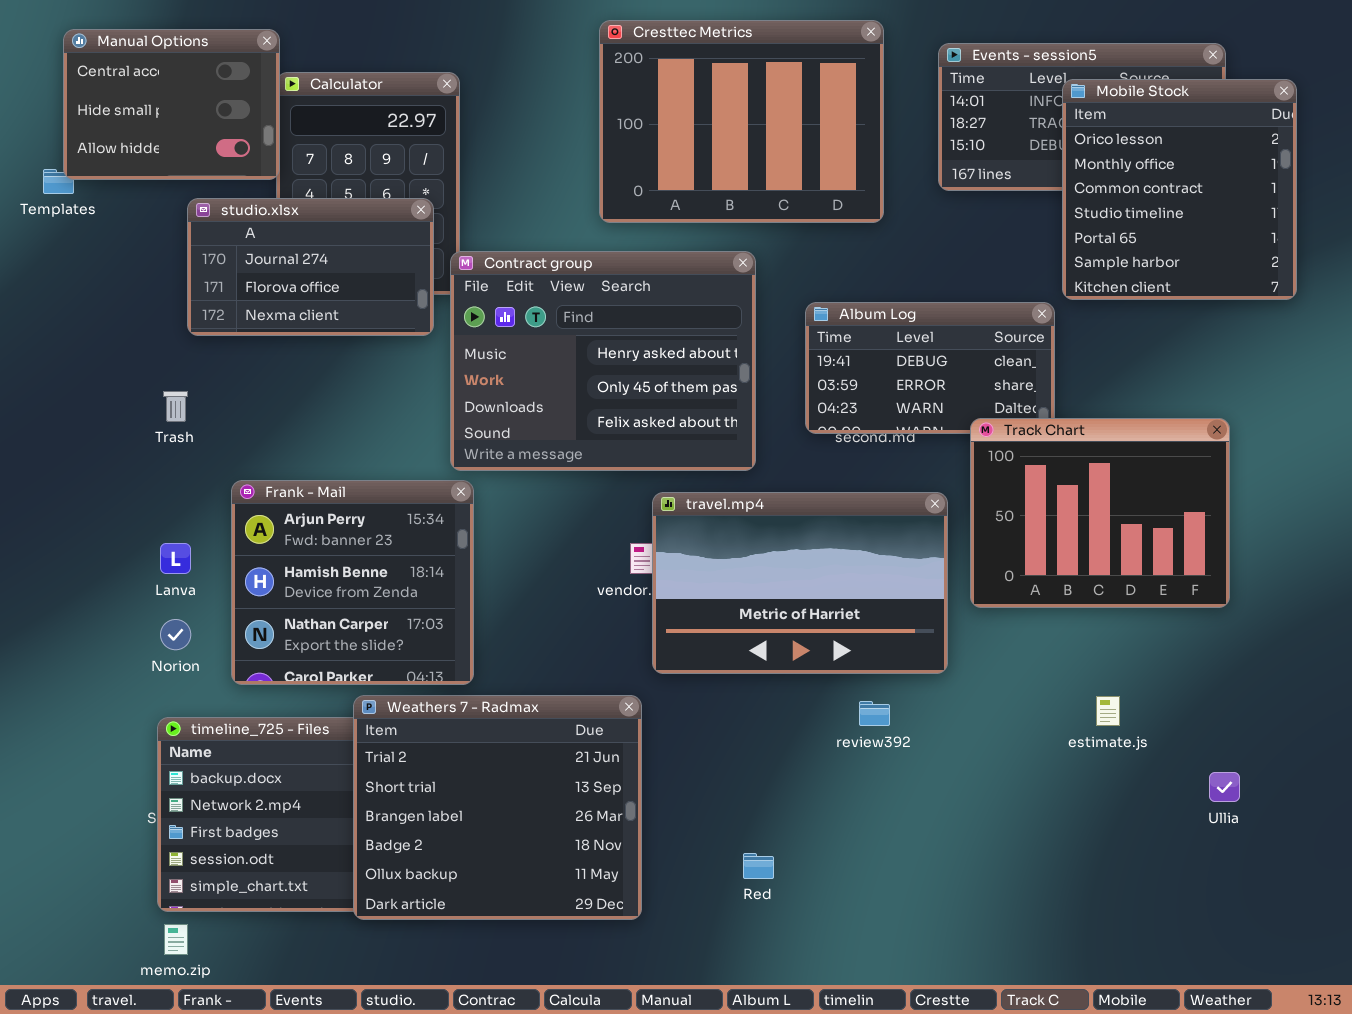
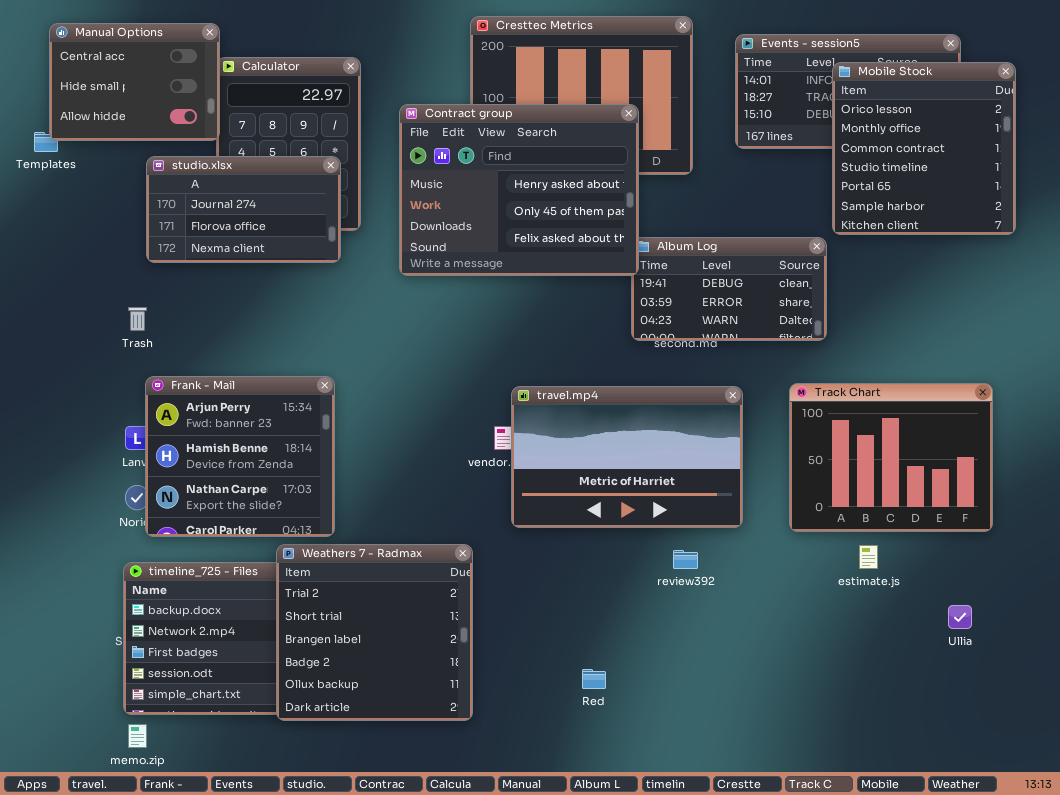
Contract group: [450,251,756,471] -> [399,104,639,276], moved
Track Chart: [970,418,1230,608] -> [789,383,993,532], moved
Frank - Mail: [231,480,474,685] -> [145,376,335,537], moved
Weathers 7 - Radmax: [353,695,642,920] -> [276,544,473,721], resized

